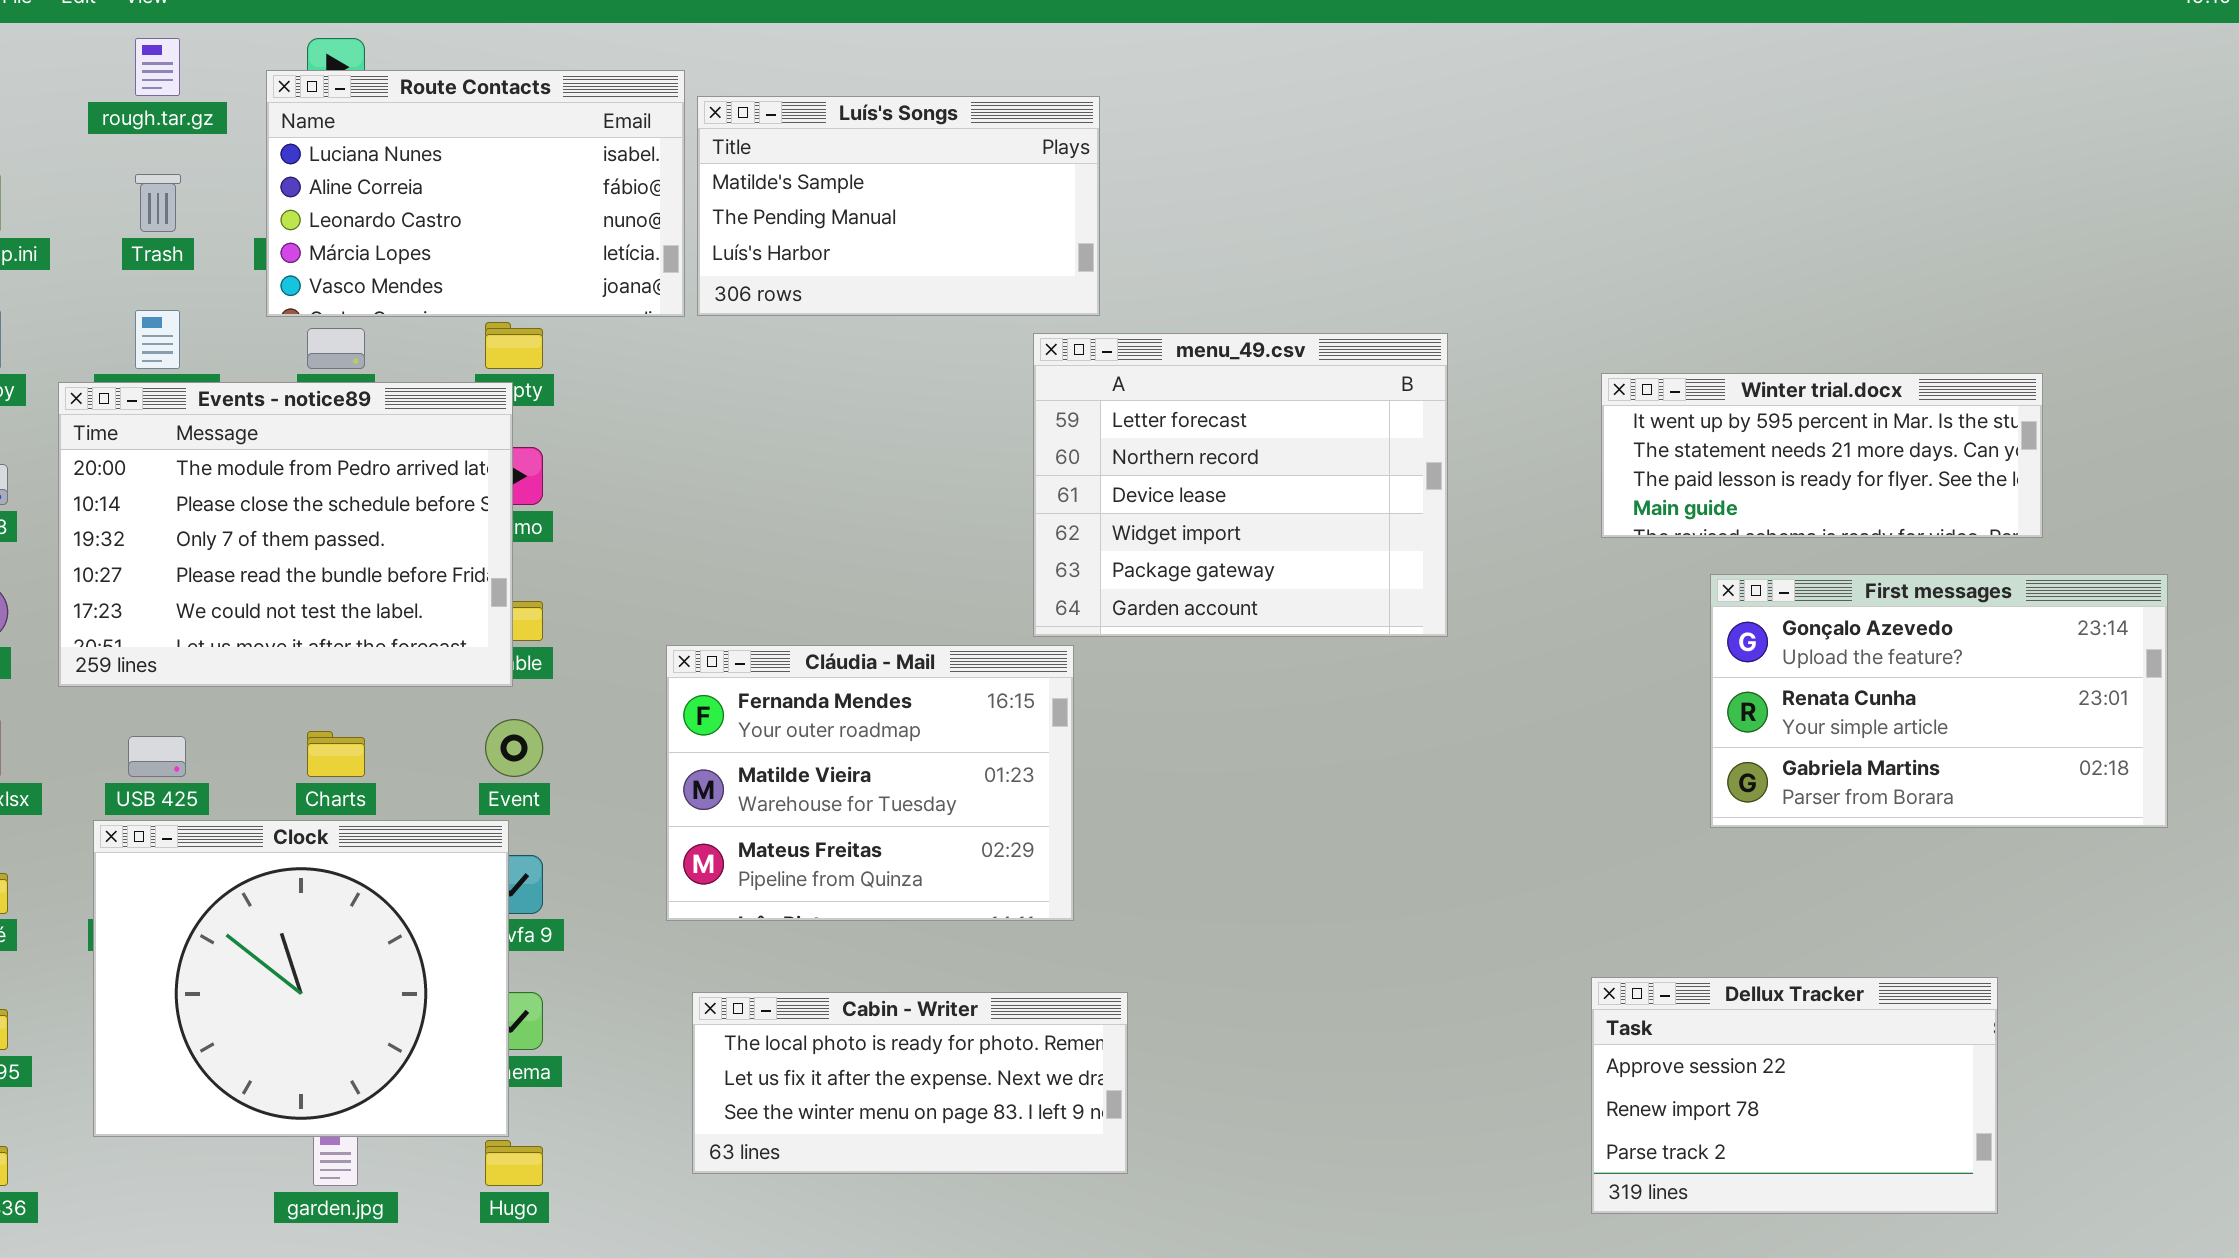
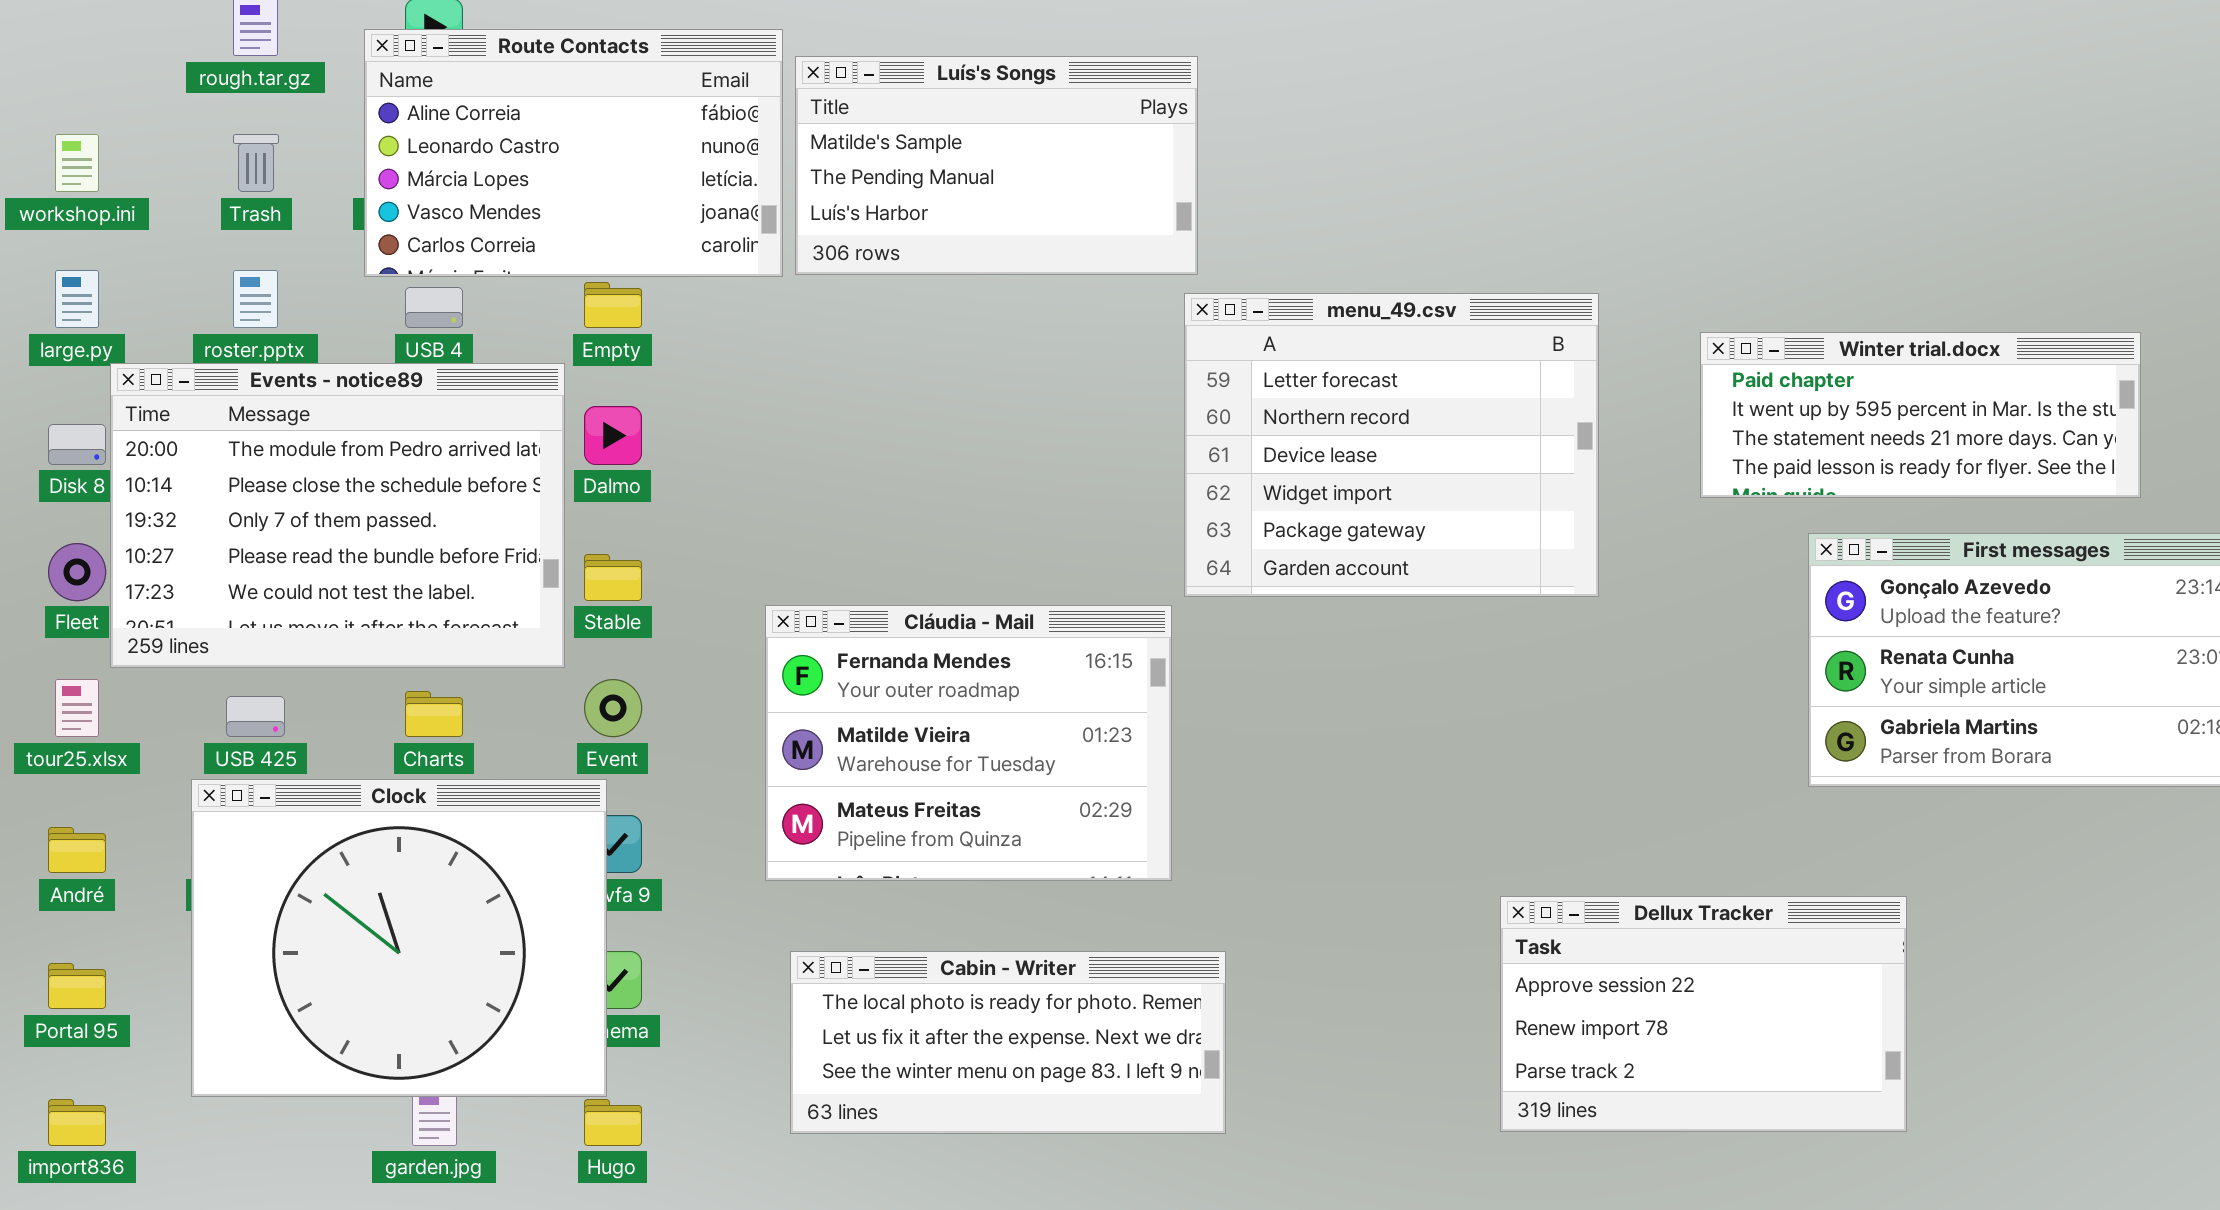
Route Contacts: [266,70,685,317] -> [364,29,783,277], scrolled down 1 row
menu_49.csv: [1033,333,1448,637] -> [1184,293,1599,597], moved
Winter trial.docx: [1601,373,2043,538] -> [1700,332,2141,498], scrolled up 1 row
Events - notice89: [58,382,513,687] -> [110,363,565,668], moved
Dellux Tracker: [1591,977,1998,1214] -> [1500,896,1907,1132], moved

